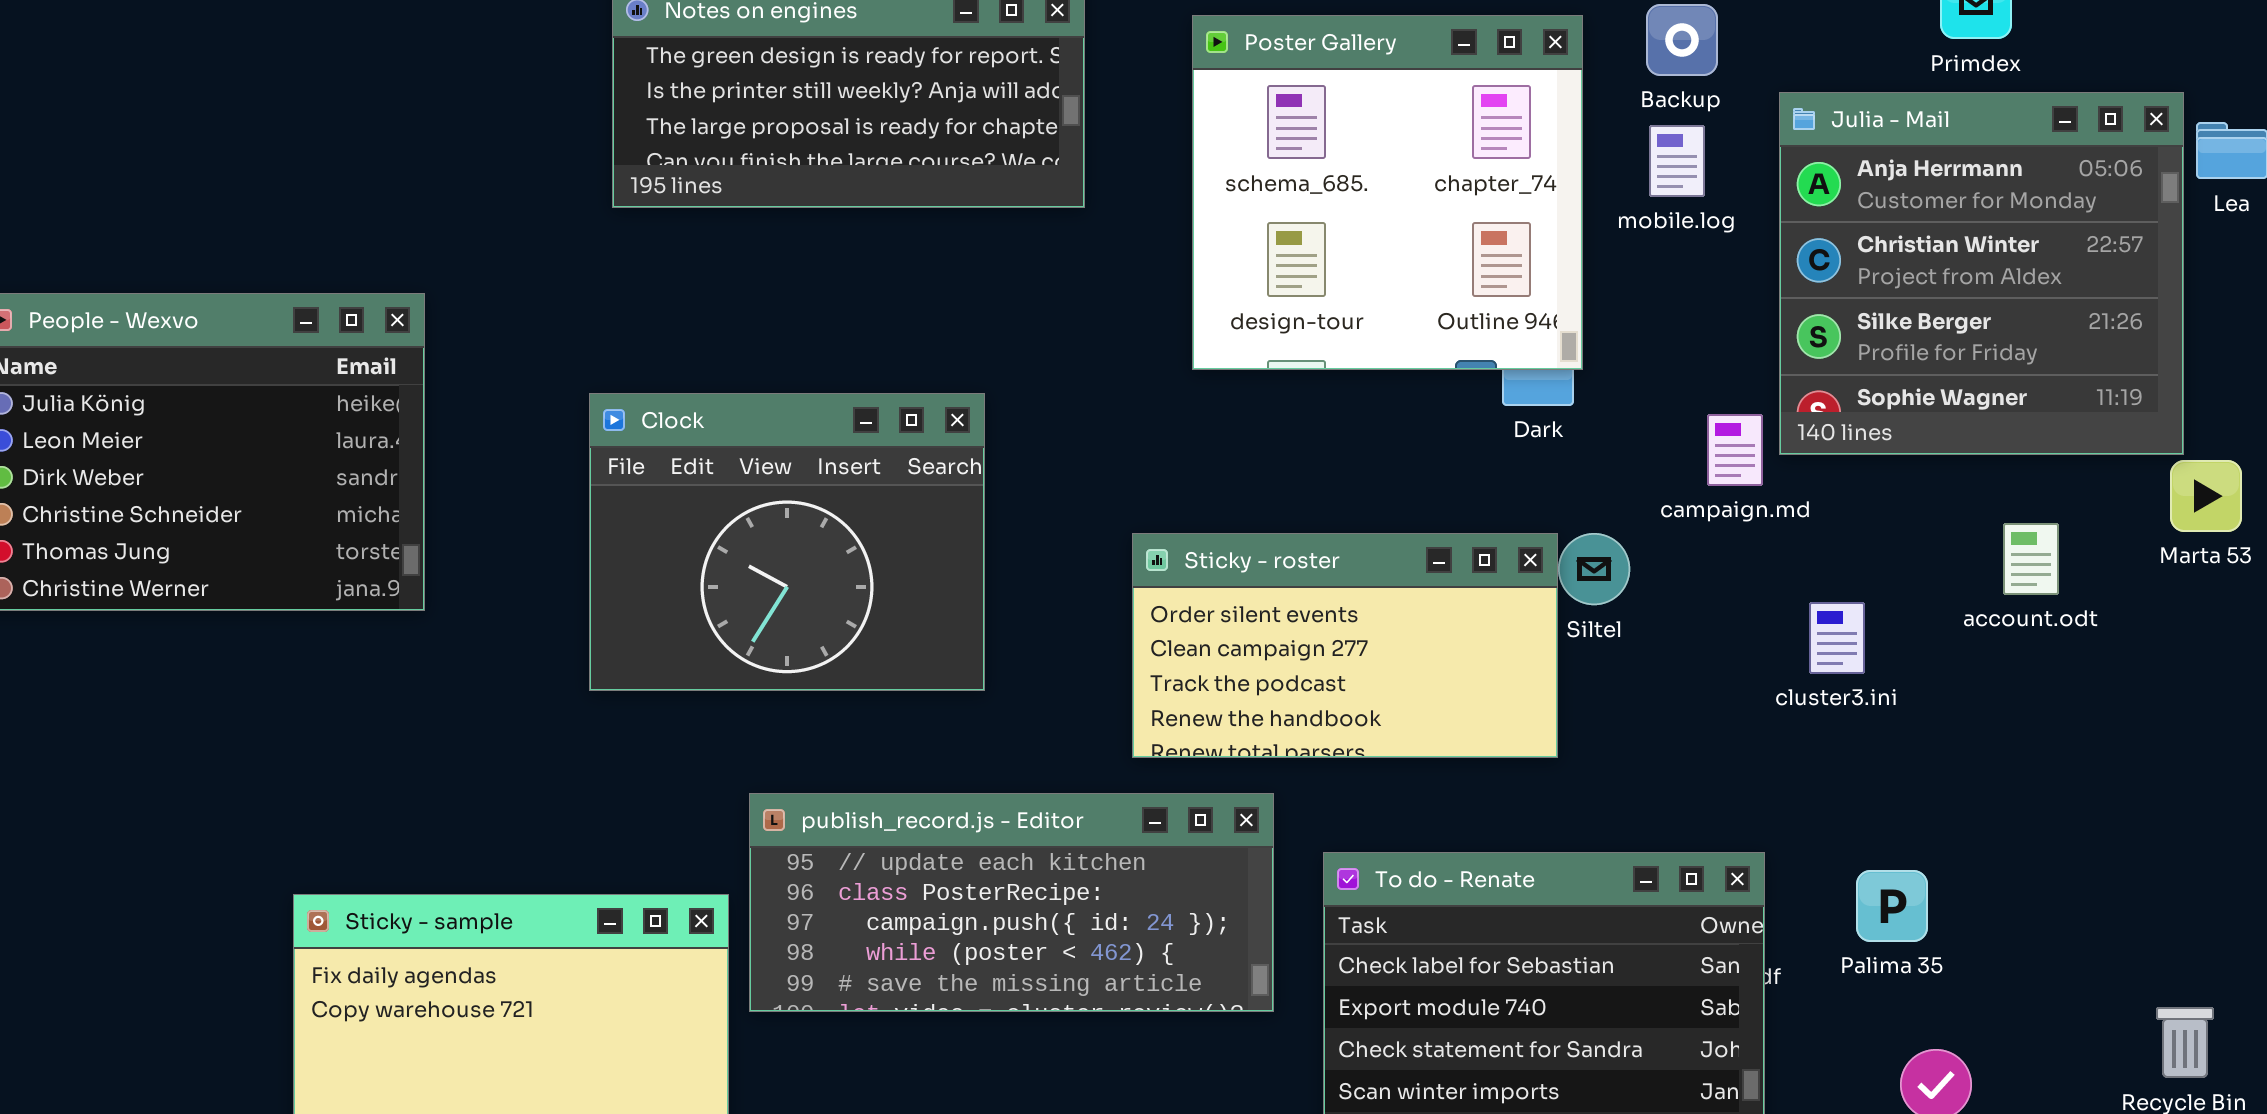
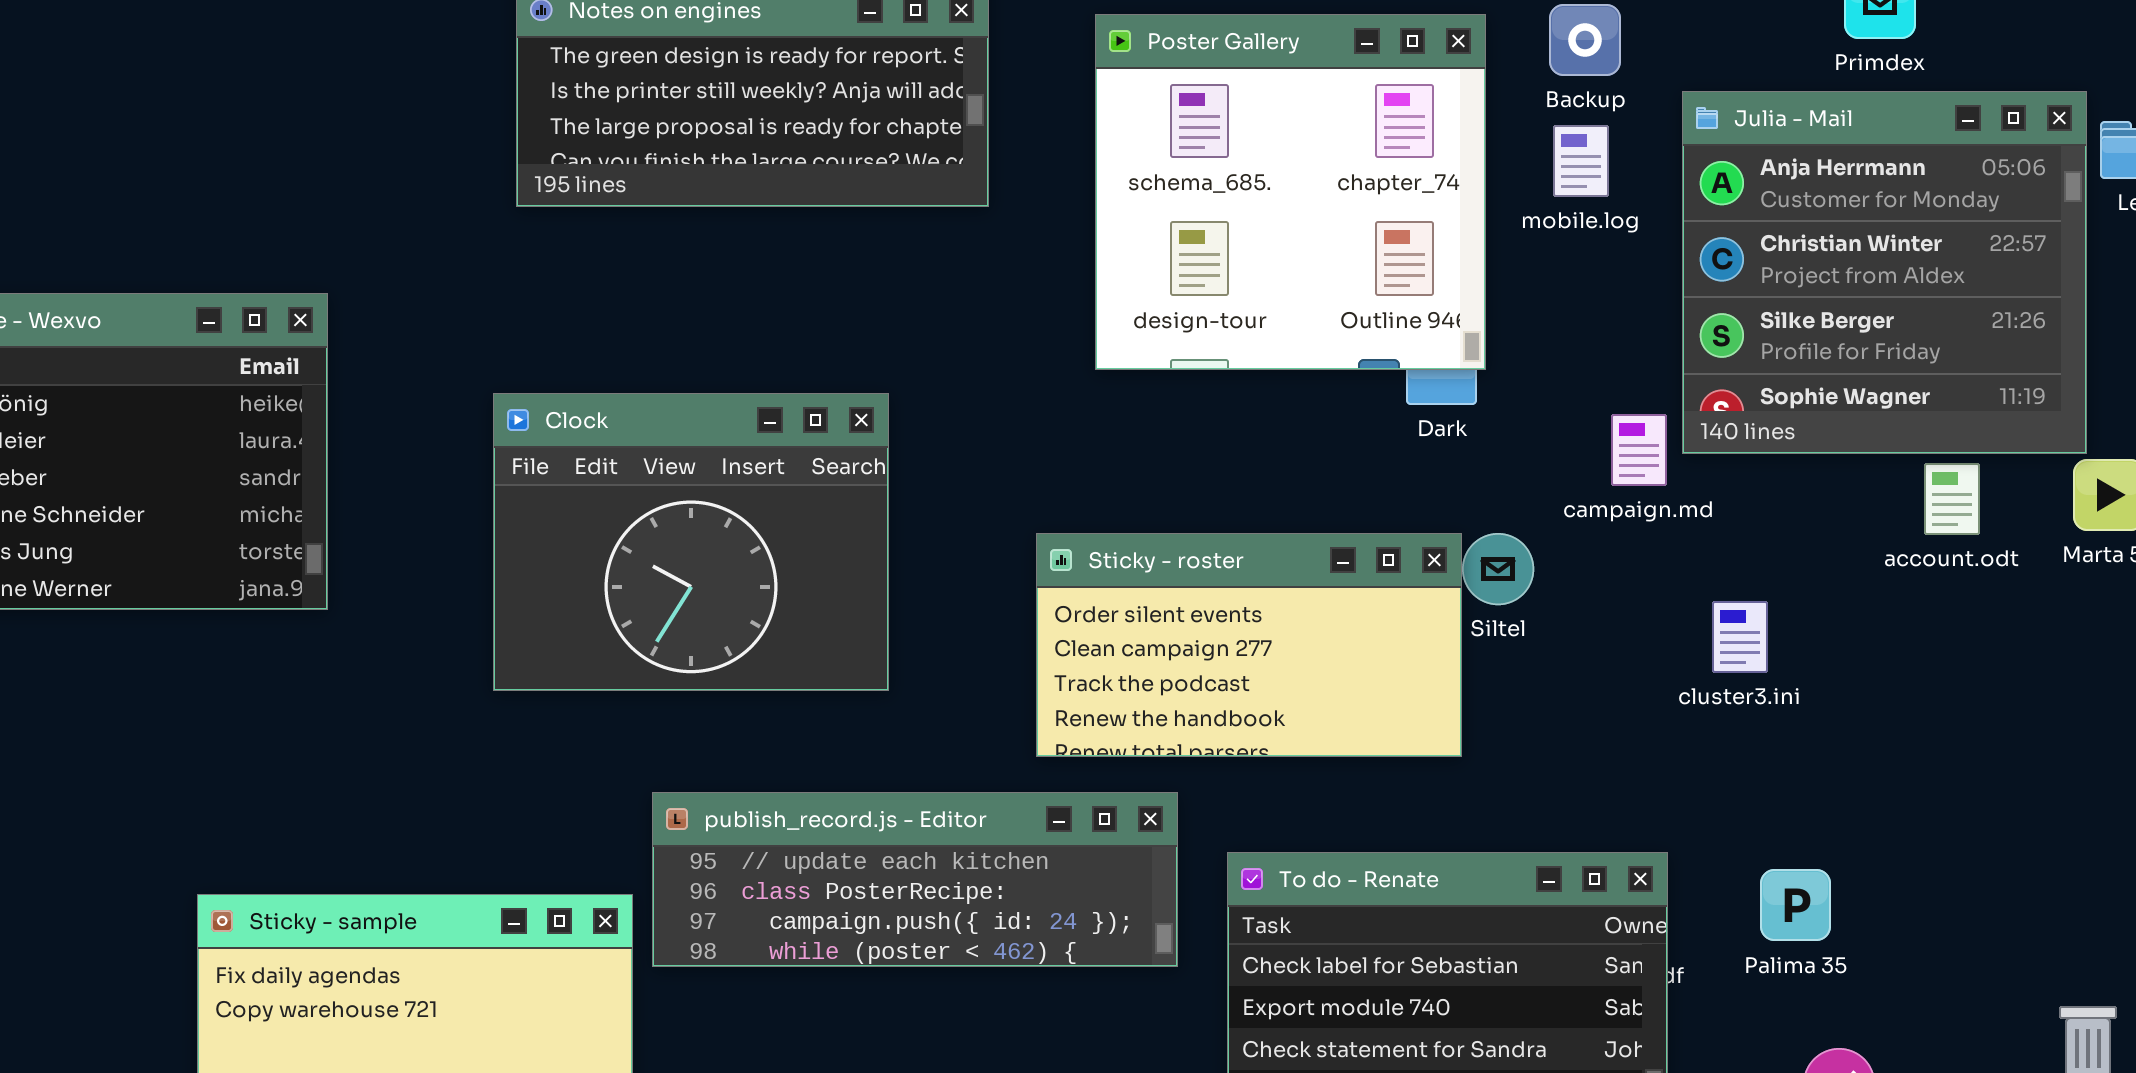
account.odt: [2003,523,2059,595] -> [1924,463,1980,535], moved
publish_record.js - Editor: [749,793,1274,1012] -> [652,792,1178,967], resized

